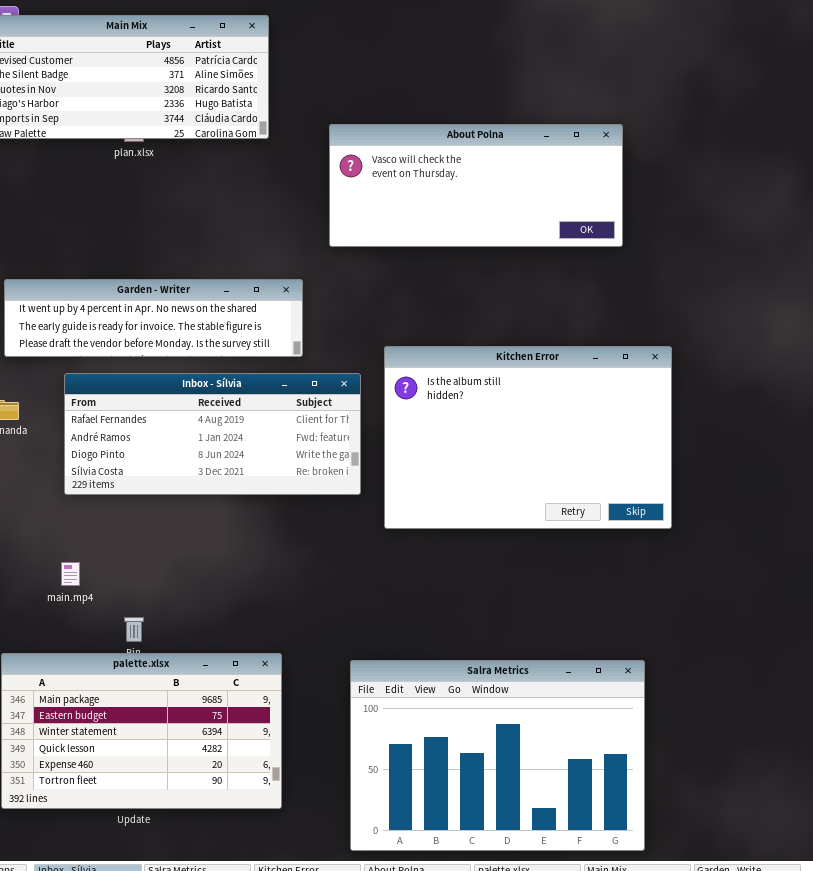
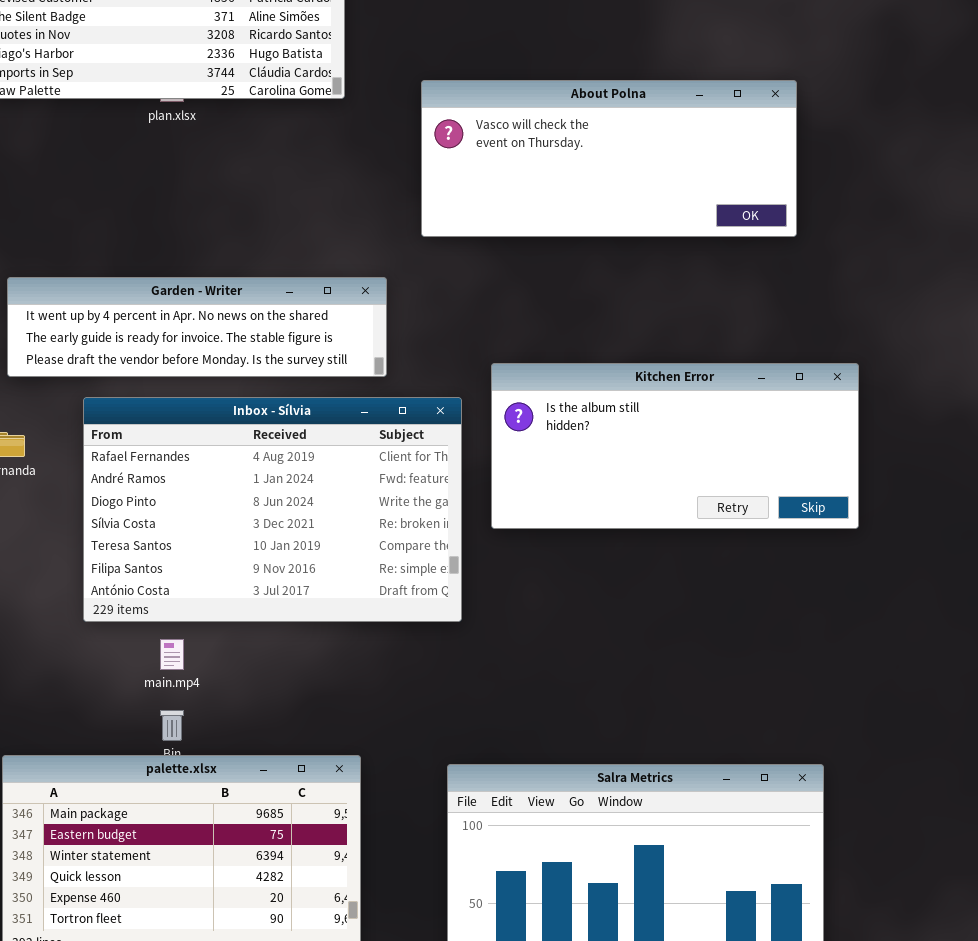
Kitchen Error: [384,346,672,529] -> [491,363,859,529], resized
Inbox - Sílvia: [64,373,361,495] -> [83,397,462,622], resized
main.mp4: [61,562,80,586] -> [160,639,184,670], moved

